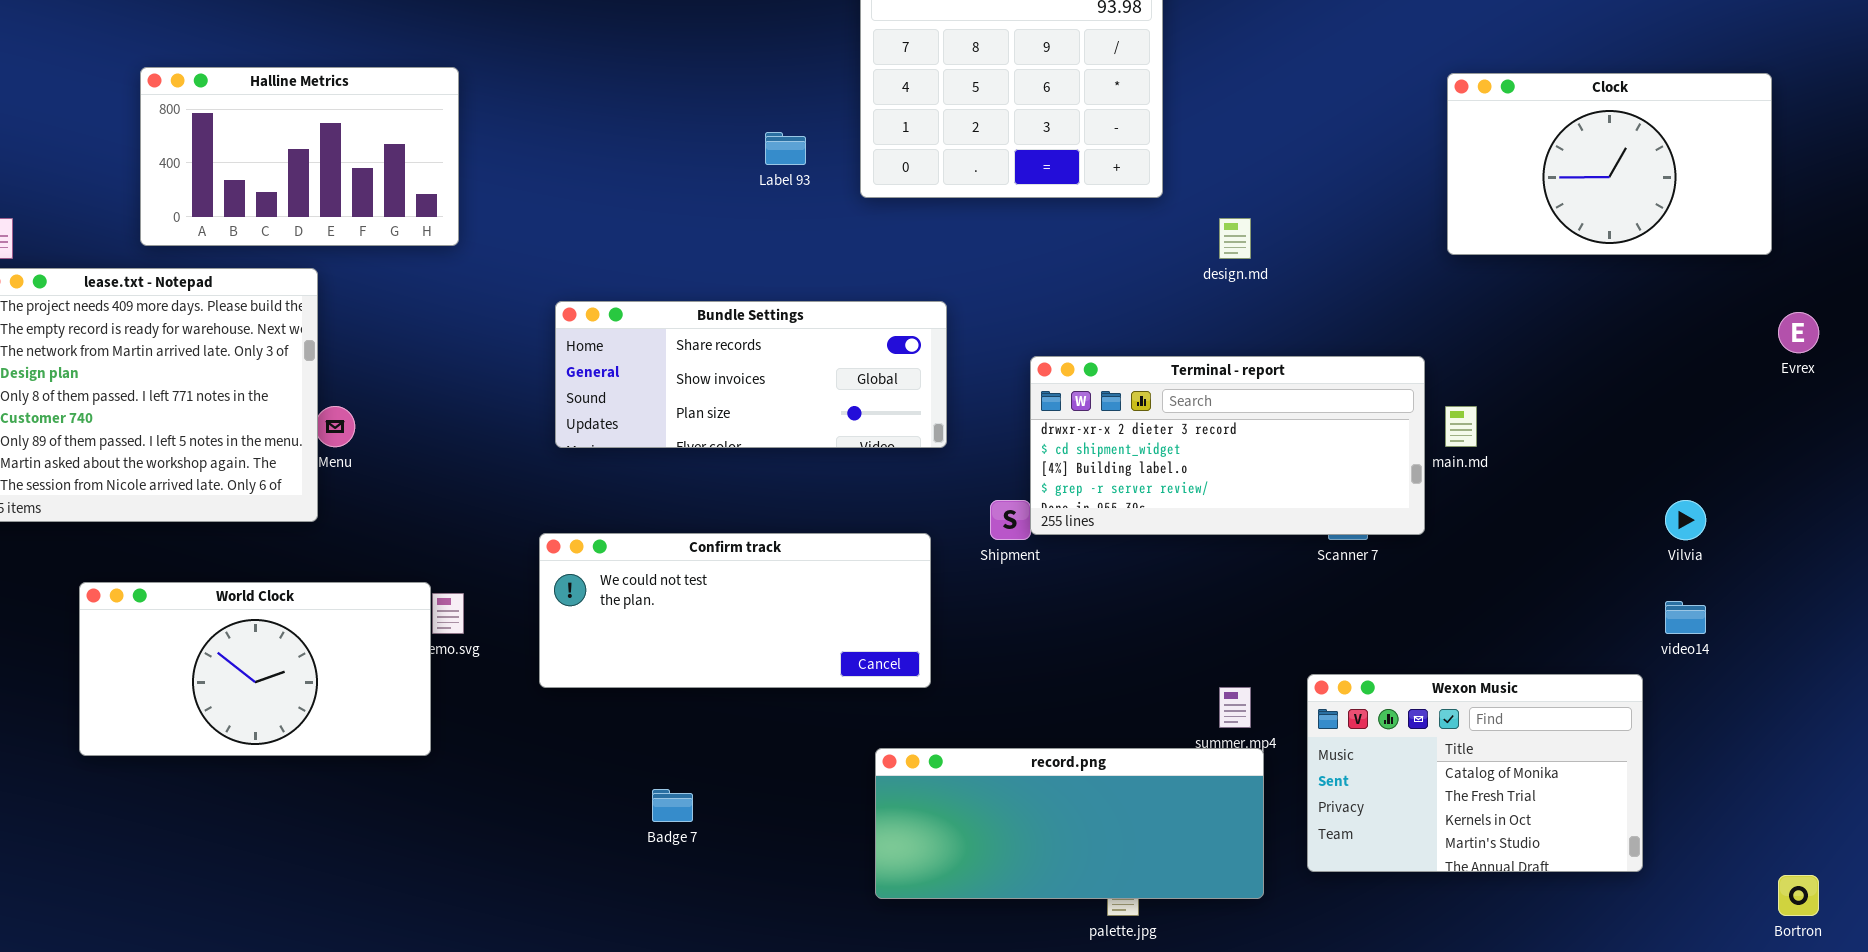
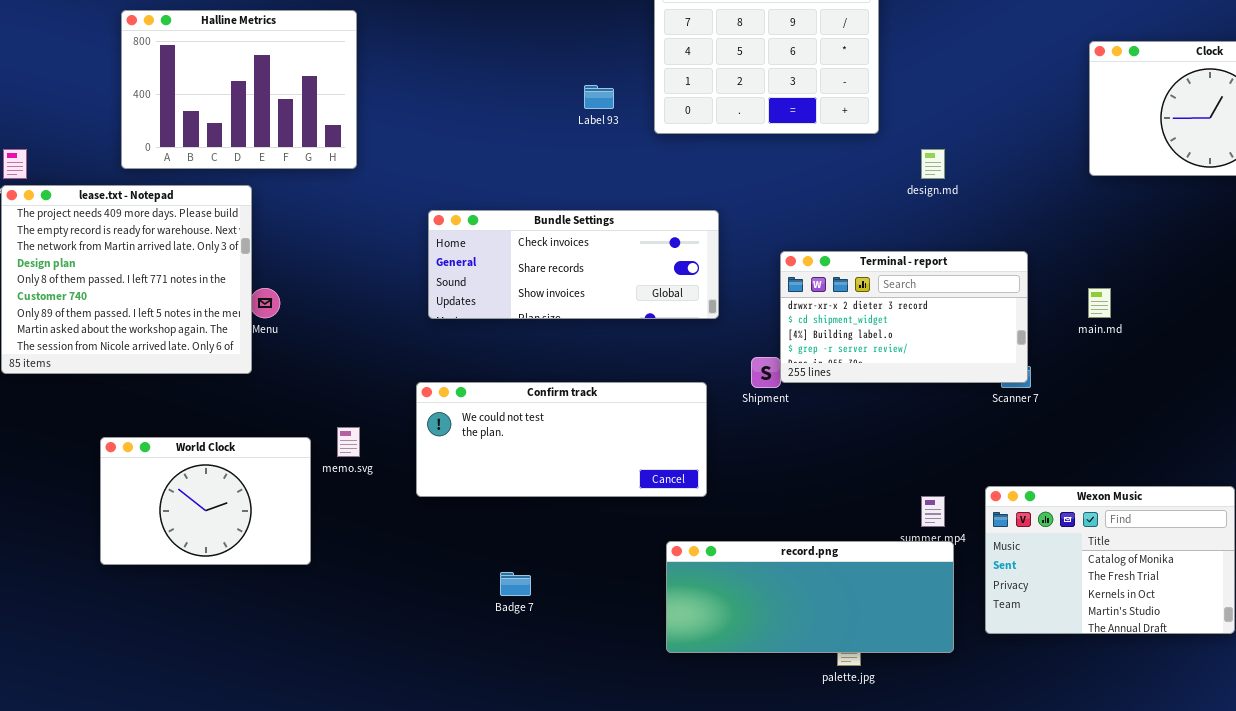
Halline Metrics: [140,67,459,246] -> [121,10,357,169], resized
Bundle Settings: [555,301,947,448] -> [428,210,719,319], scrolled up 1 row
Terminal - report: [1030,356,1425,535] -> [780,251,1028,383], resized
World Clock: [79,582,431,756] -> [100,437,311,565], moved, resized

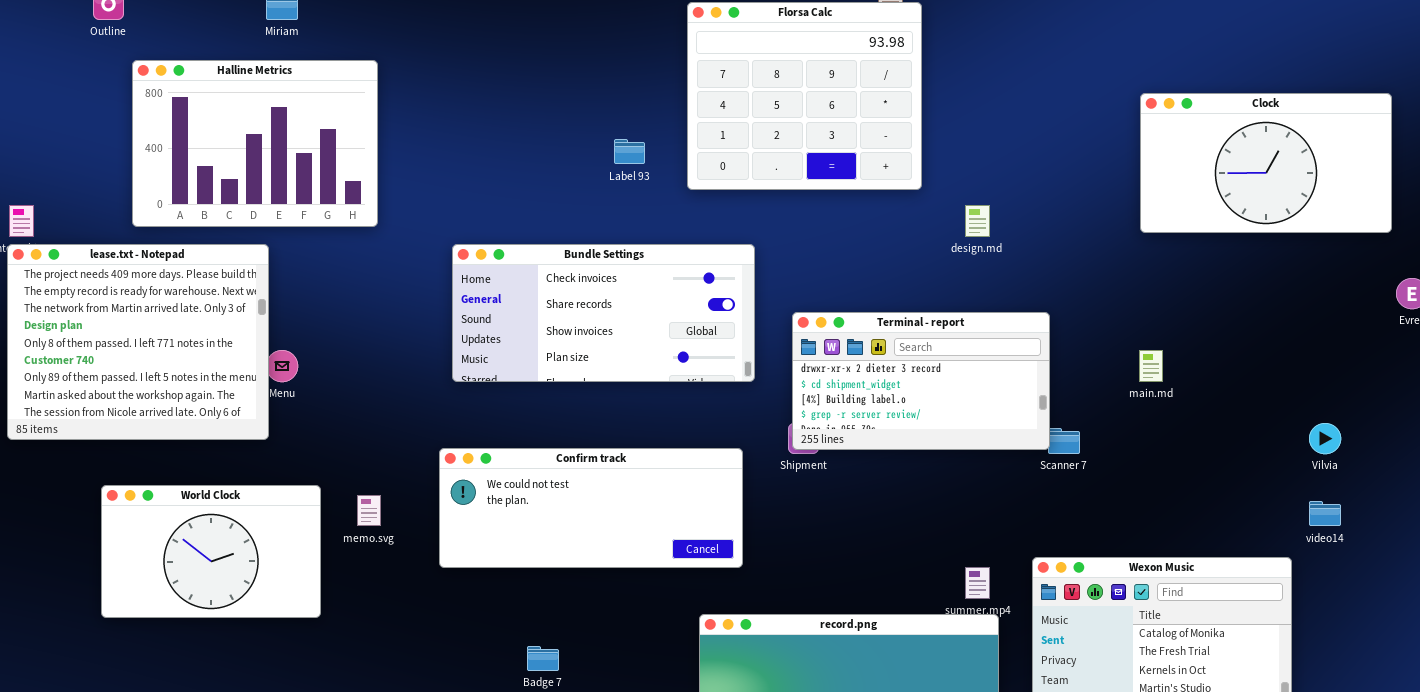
Bundle Settings: [428,210,719,319] -> [452,244,755,382], resized
Terminal - report: [780,251,1028,383] -> [792,312,1050,450], moved
World Clock: [100,437,311,565] -> [101,485,321,618], moved

